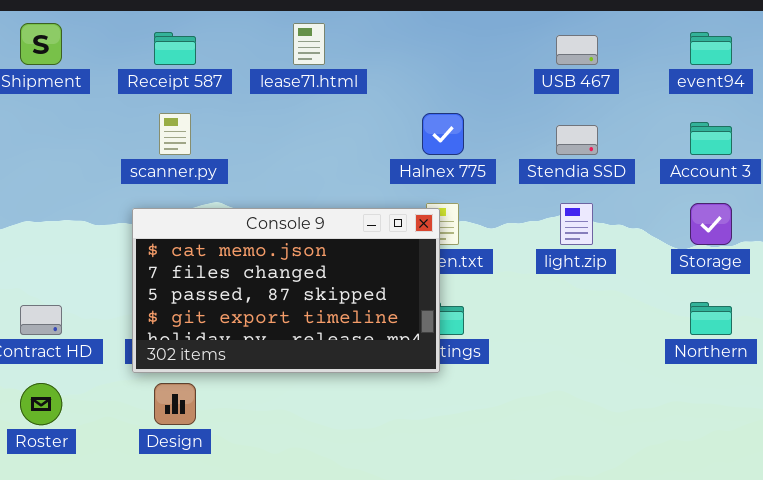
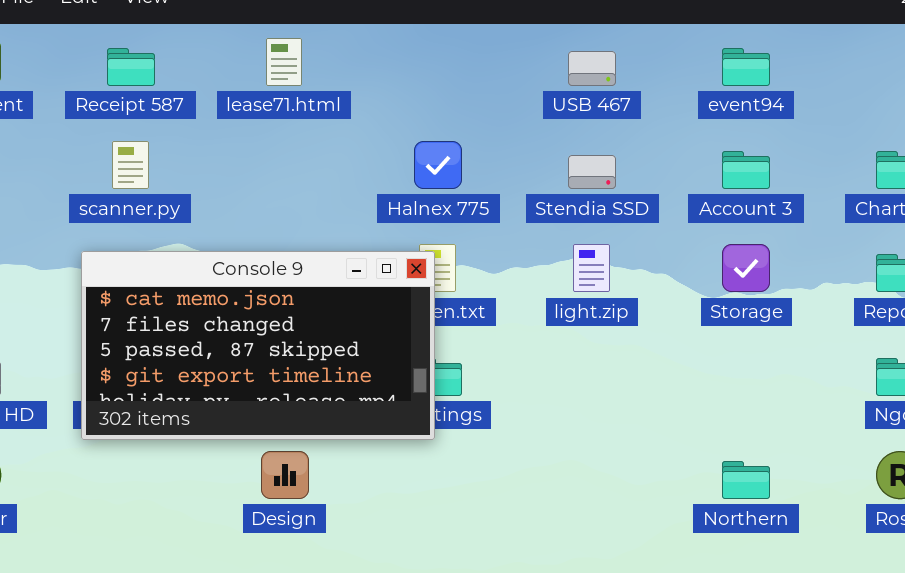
Northern: [690,302,732,335] -> [722,461,770,499], moved
Design: [154,383,196,425] -> [261,451,309,499], moved

